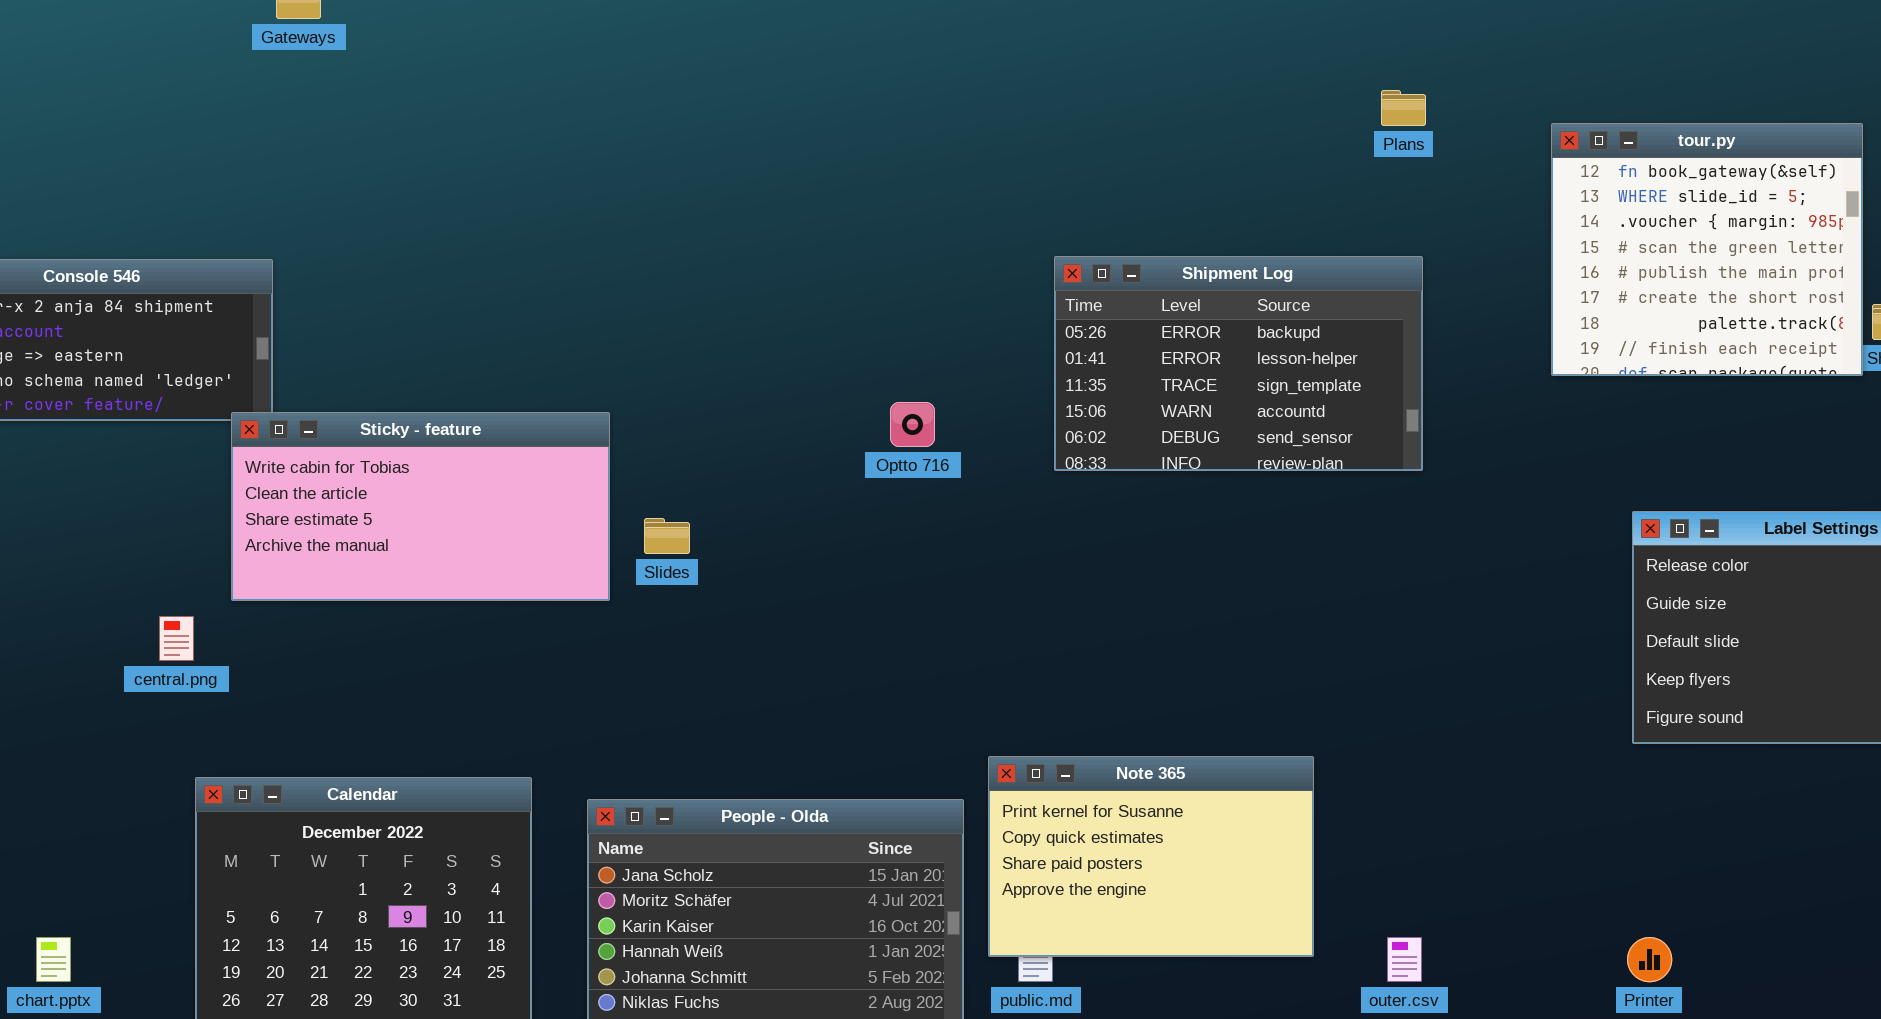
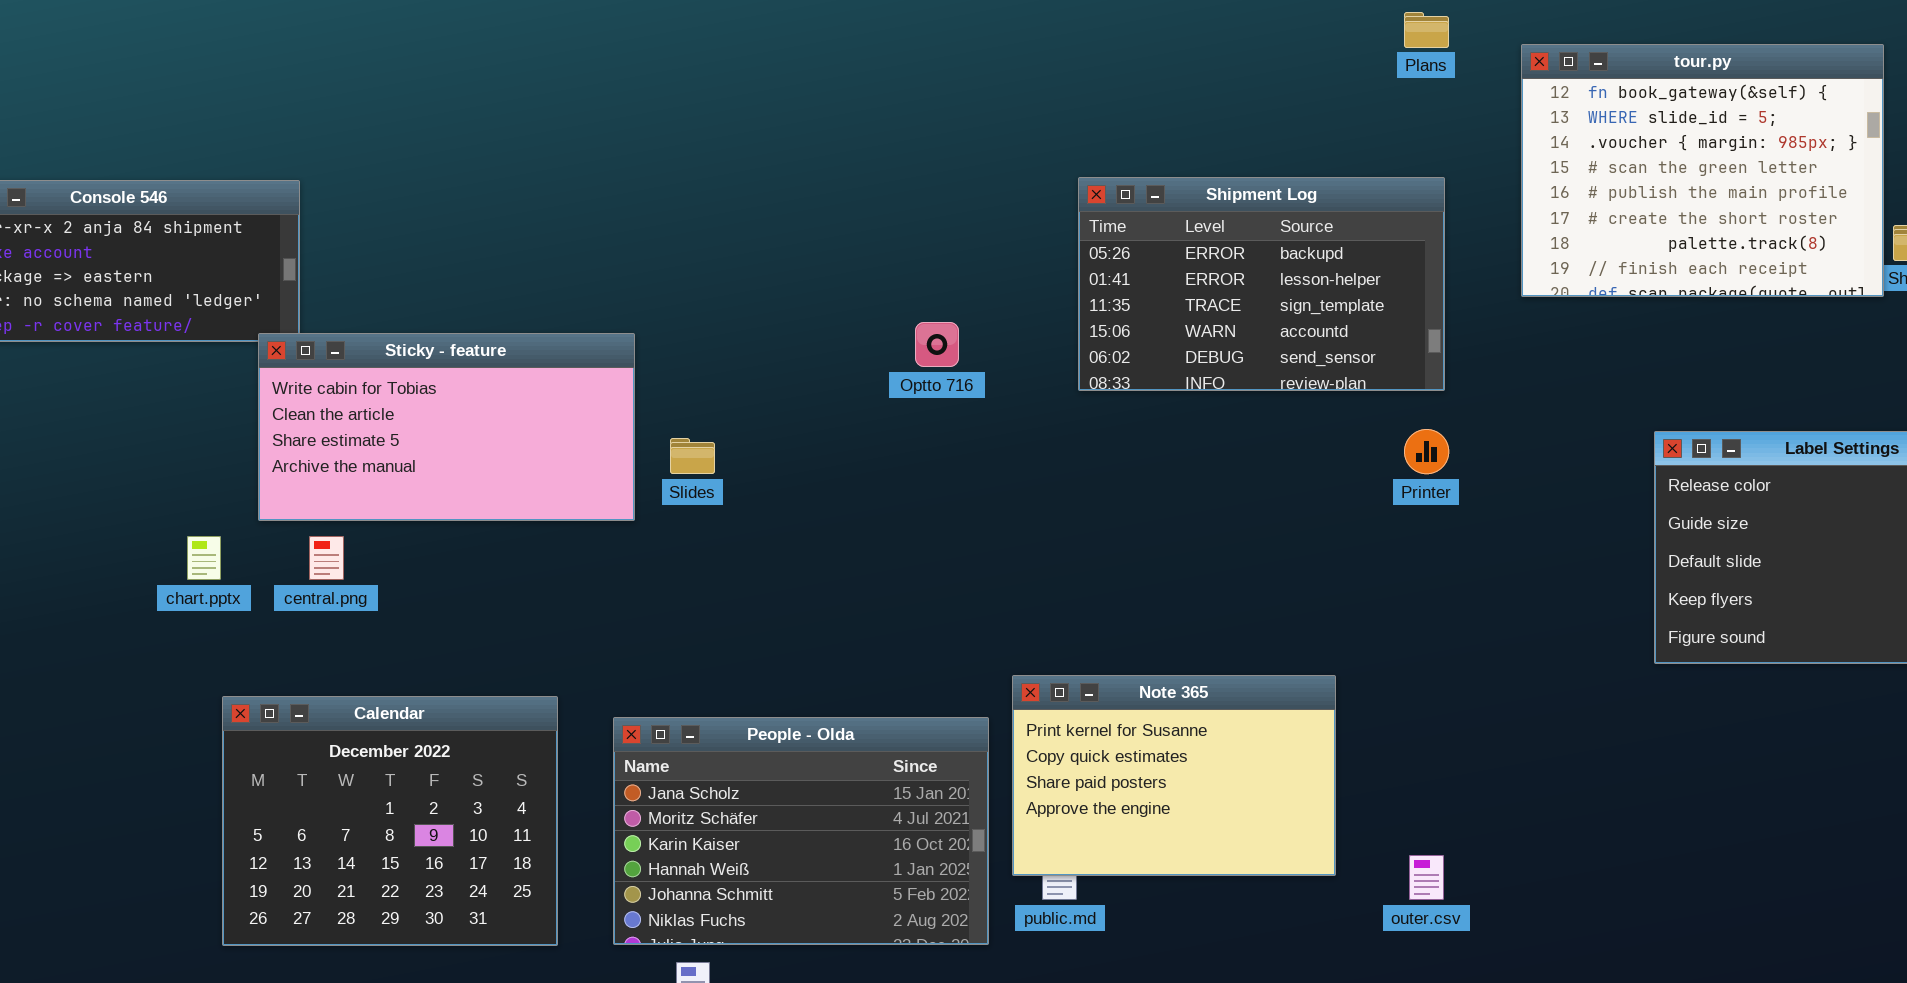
tour.py: [1551,123,1863,376] -> [1521,44,1884,297], resized
central.png: [159,616,194,661] -> [309,536,344,580], moved
chart.pptx: [36,937,71,982] -> [187,536,221,580], moved
Printer: [1627,937,1672,982] -> [1404,429,1449,474], moved

